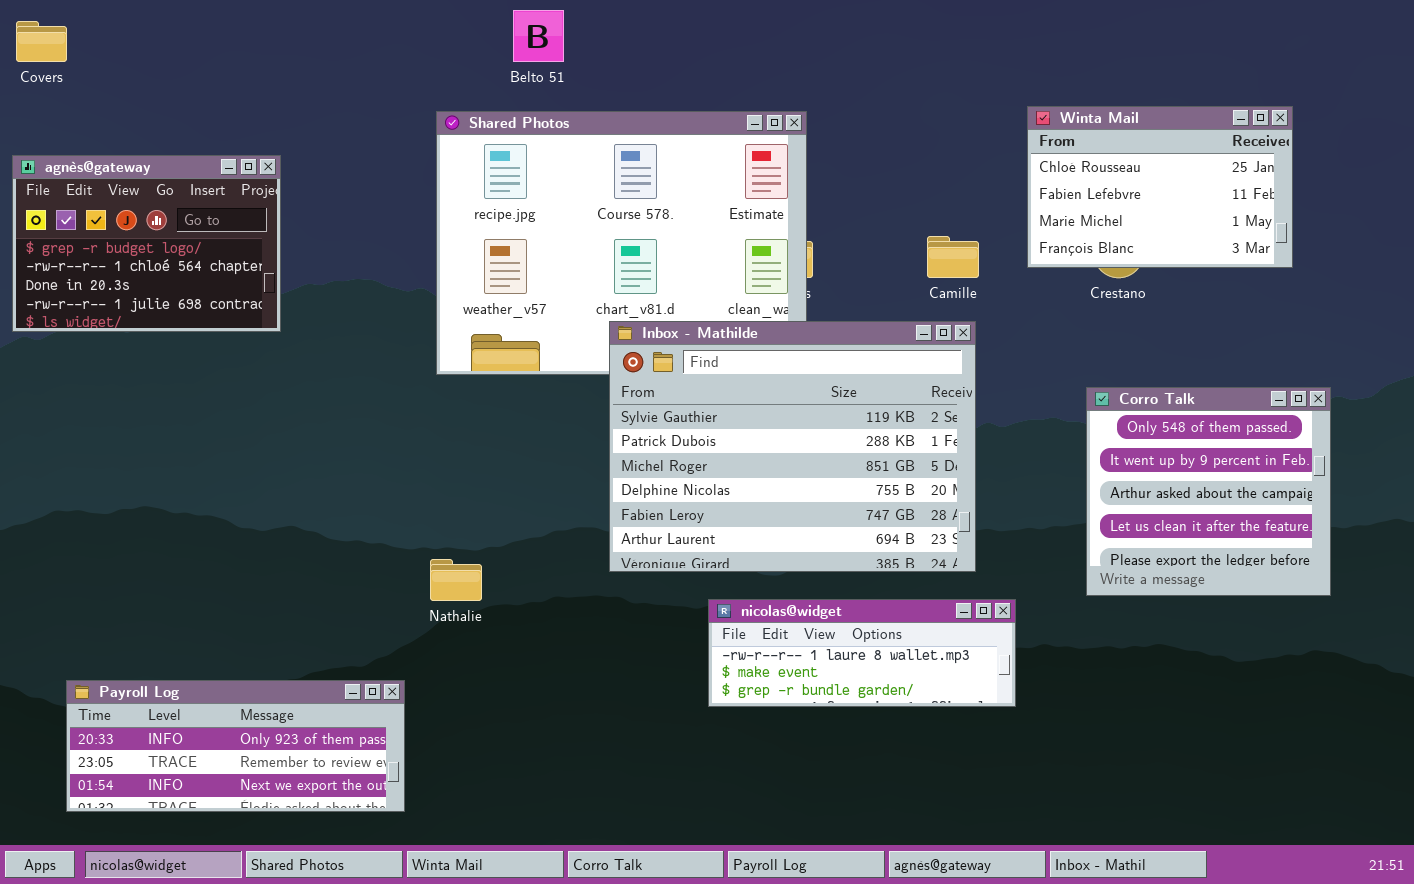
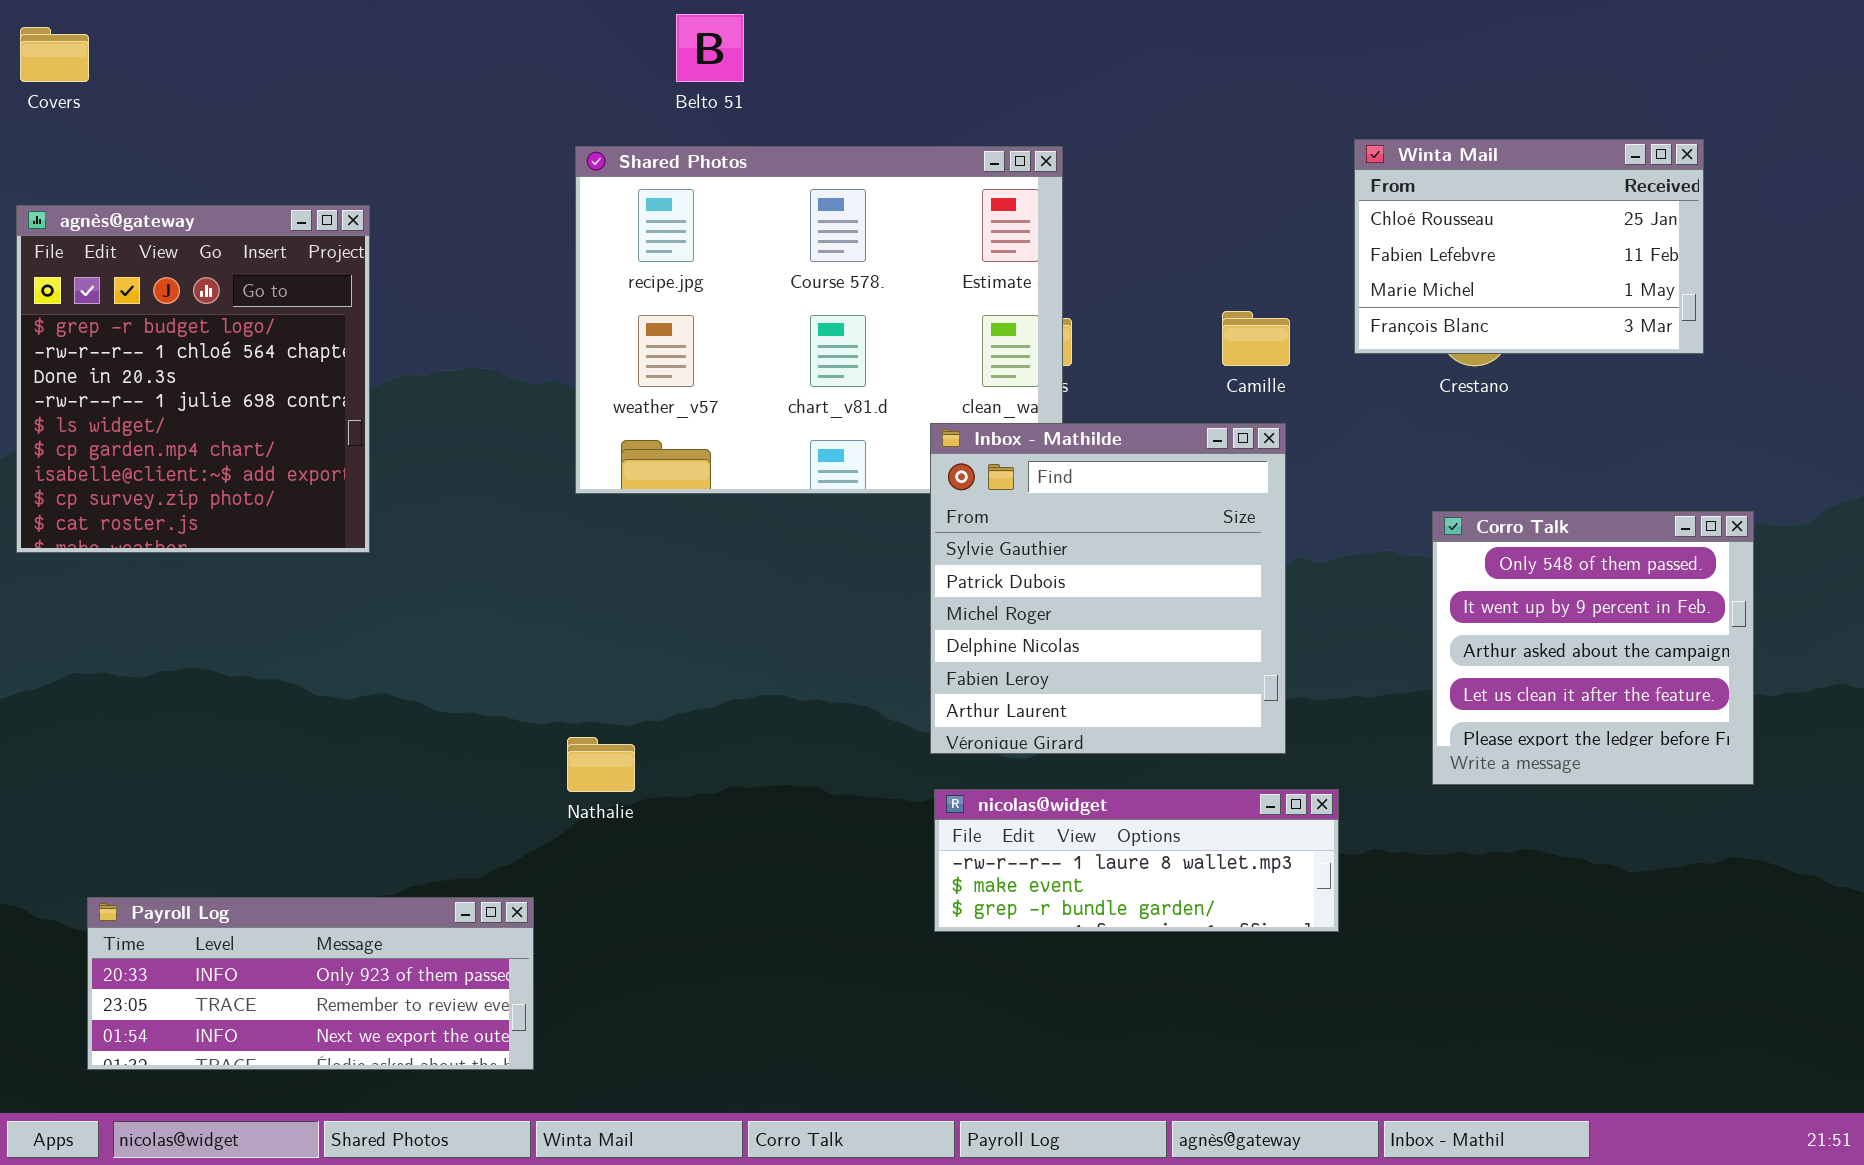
agnès@gateway: [12,155,281,332] -> [16,205,370,553], resized
Inbox - Mathilde: [609,321,976,572] -> [930,423,1286,754], resized

